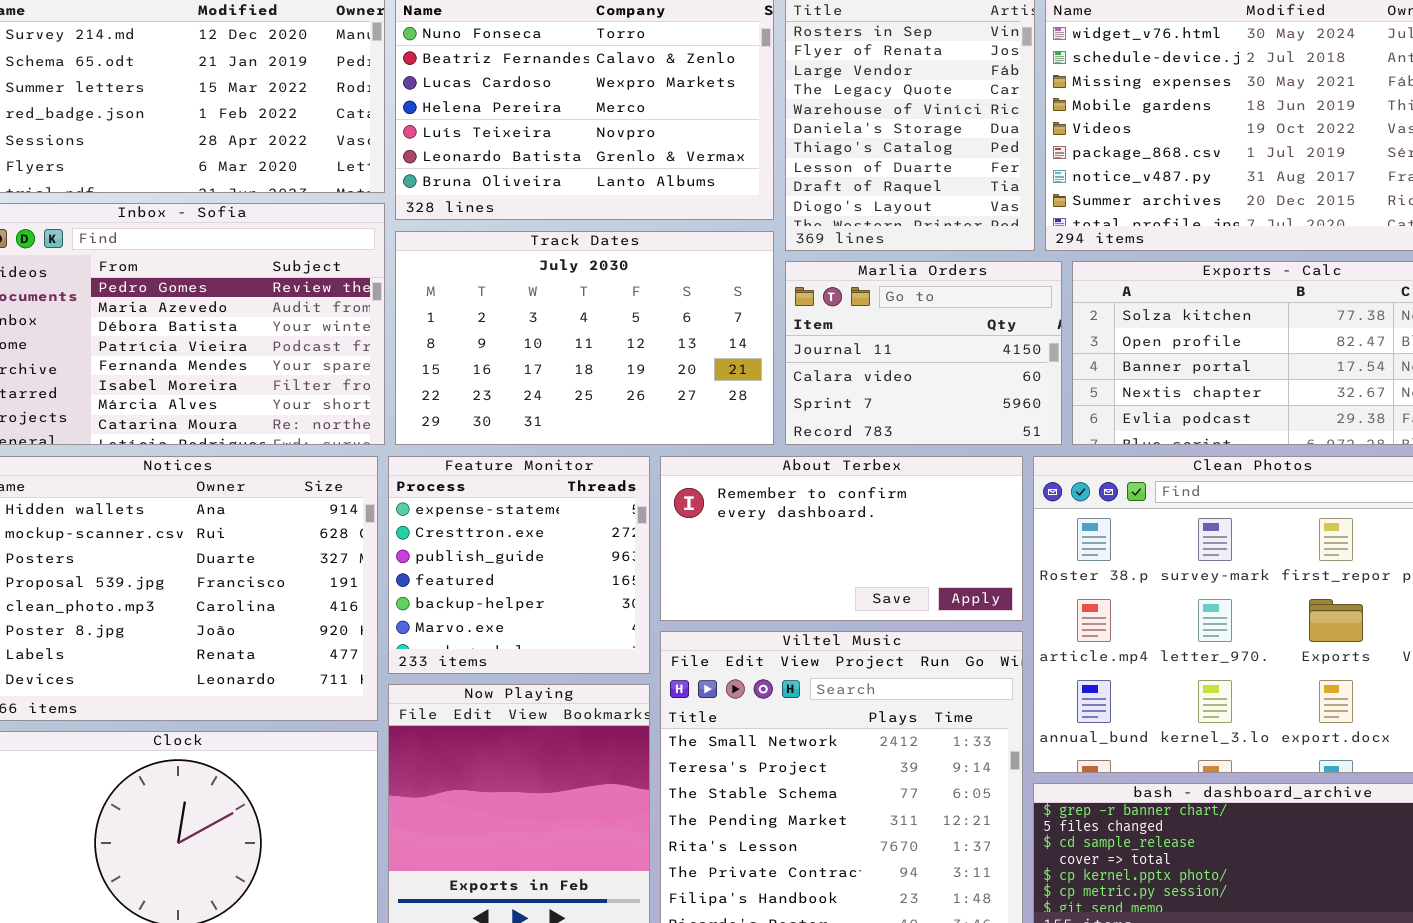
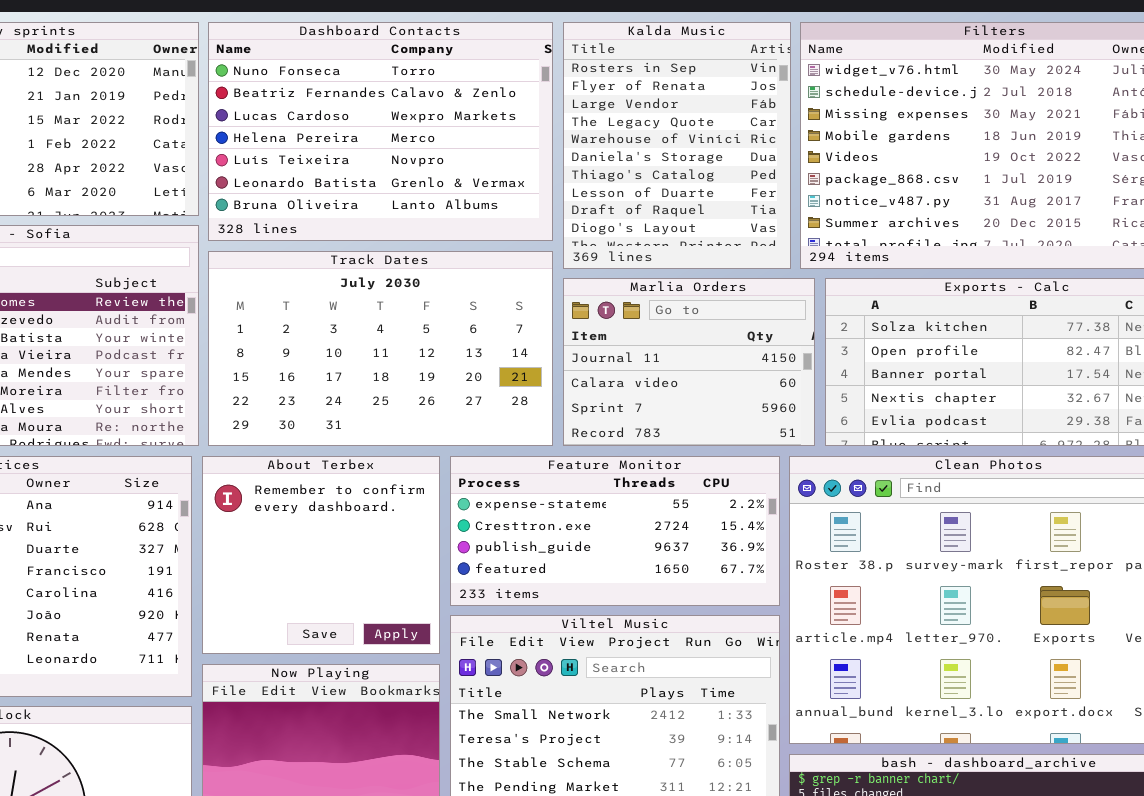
Feature Monitor: [388,456,650,674] -> [450,456,780,606], moved, resized
About Terbex: [660,456,1023,621] -> [202,456,440,654], moved, resized

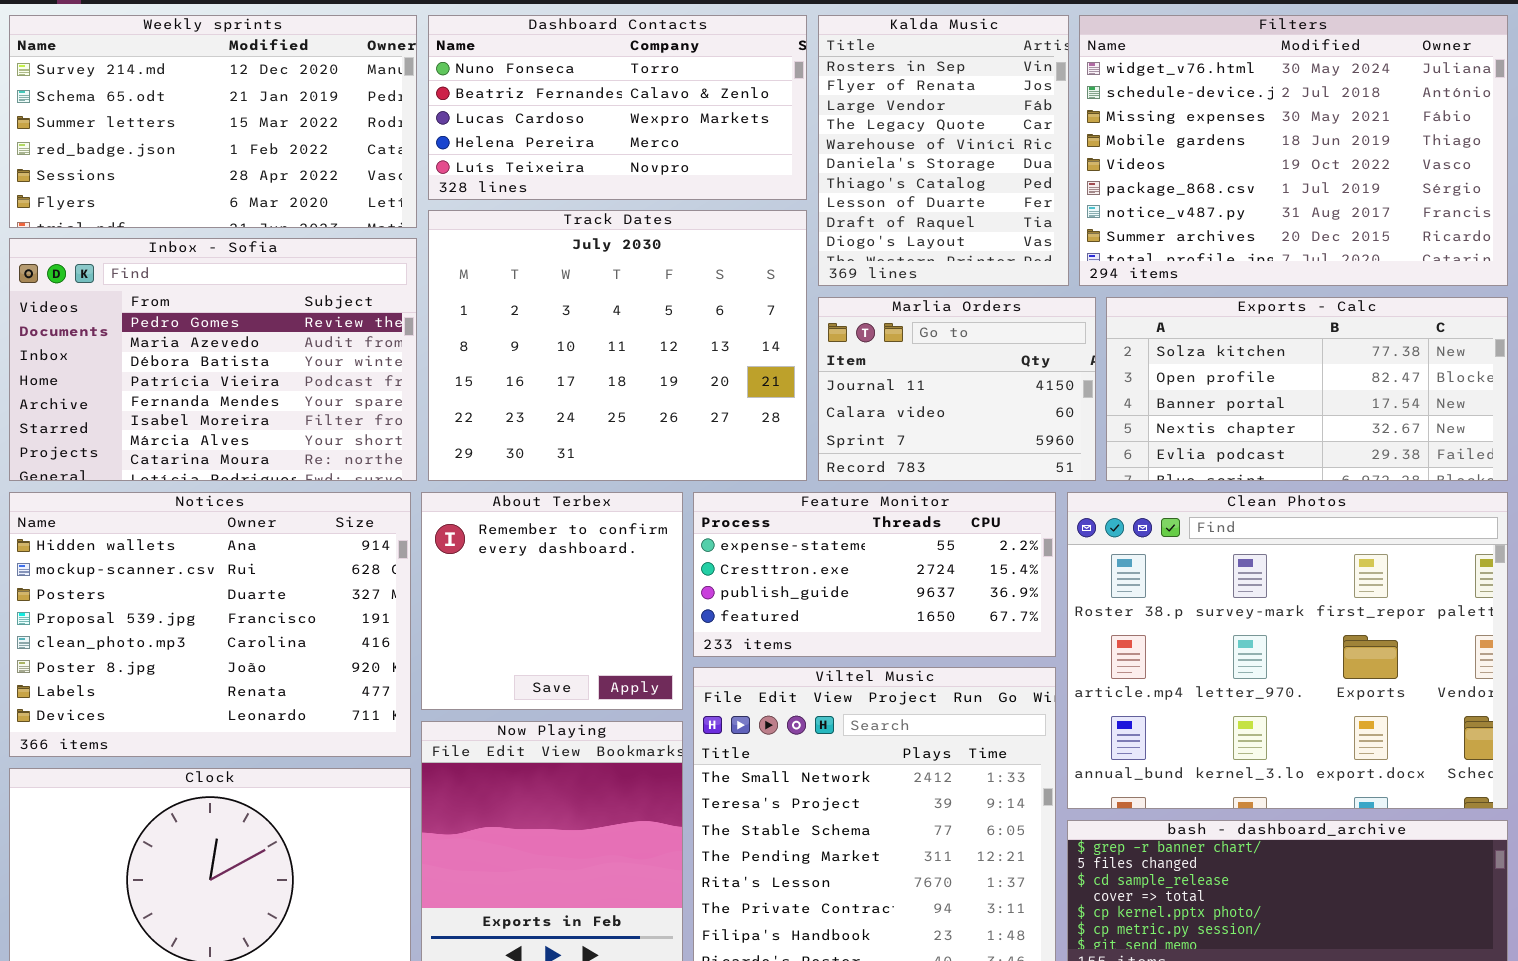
Dashboard Contacts: [208,22,553,241] -> [428,15,807,200], resized
Track Dates: [208,251,553,446] -> [428,210,807,481], resized

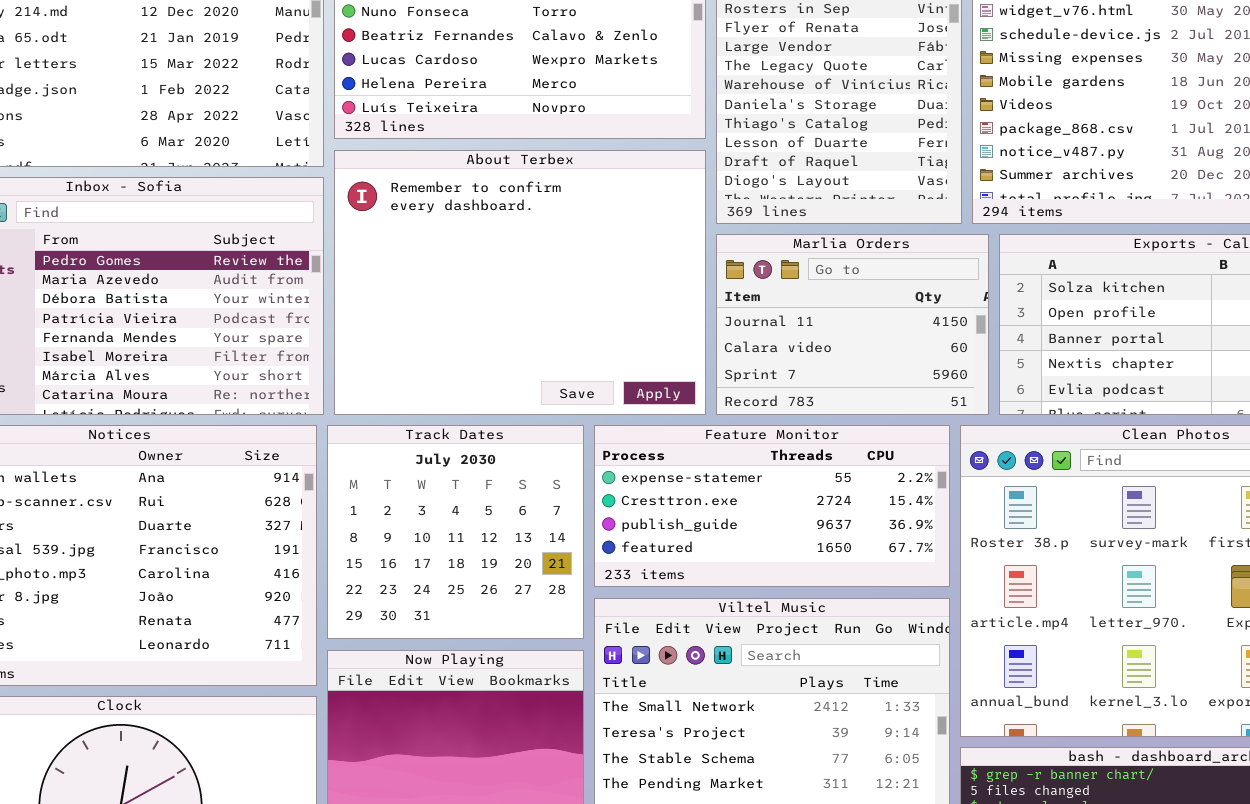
Track Dates: [428,210,807,481] -> [327,425,584,639], moved, resized
About Terbex: [421,492,683,710] -> [334,150,706,415], moved, resized

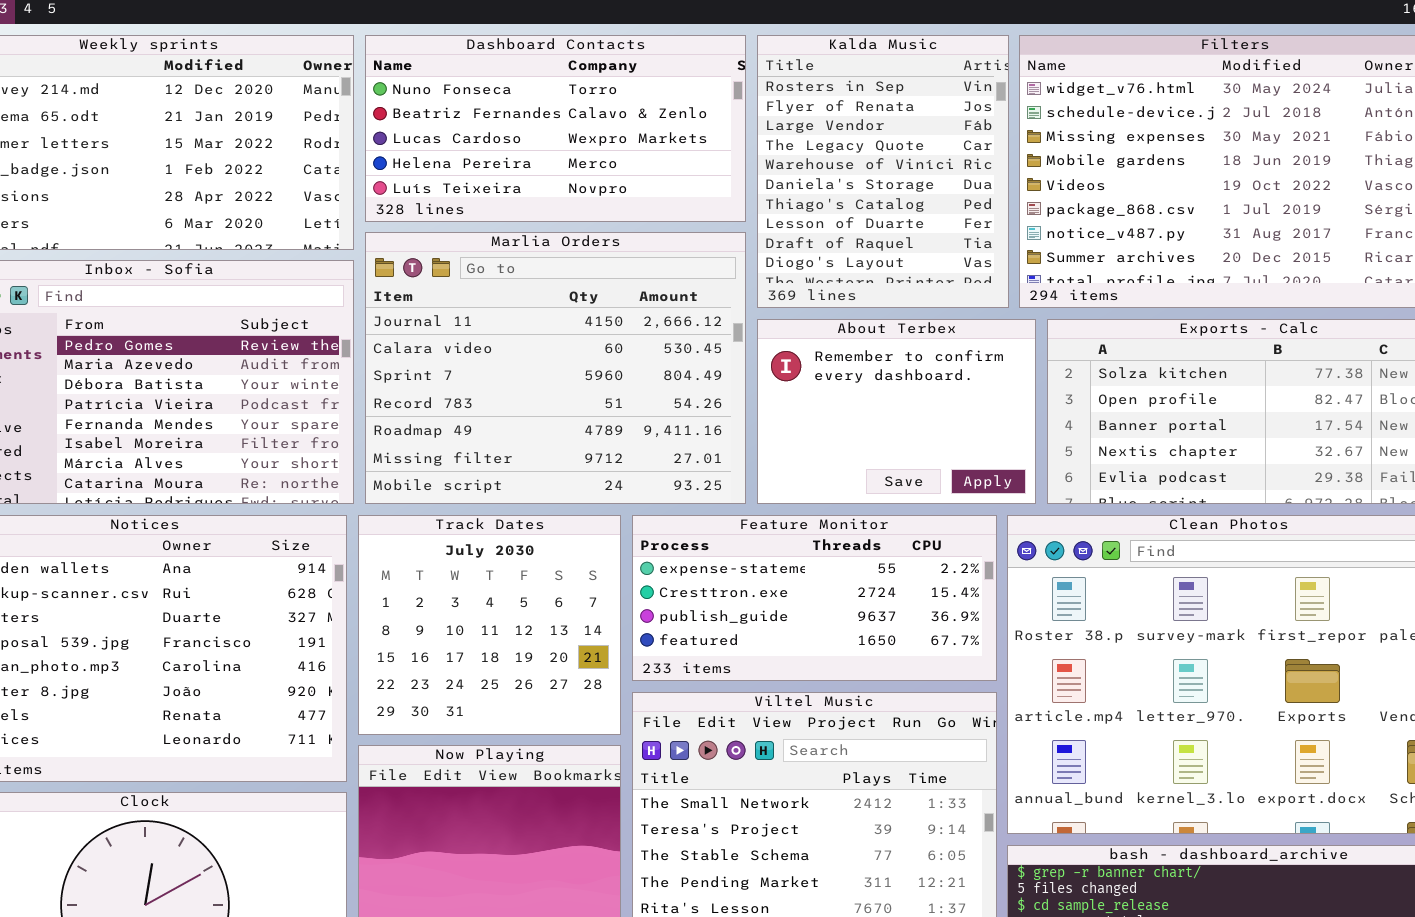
About Terbex: [334,150,706,415] -> [757,319,1036,504], moved, resized
Marlia Orders: [716,234,989,415] -> [365,232,746,504], moved, resized

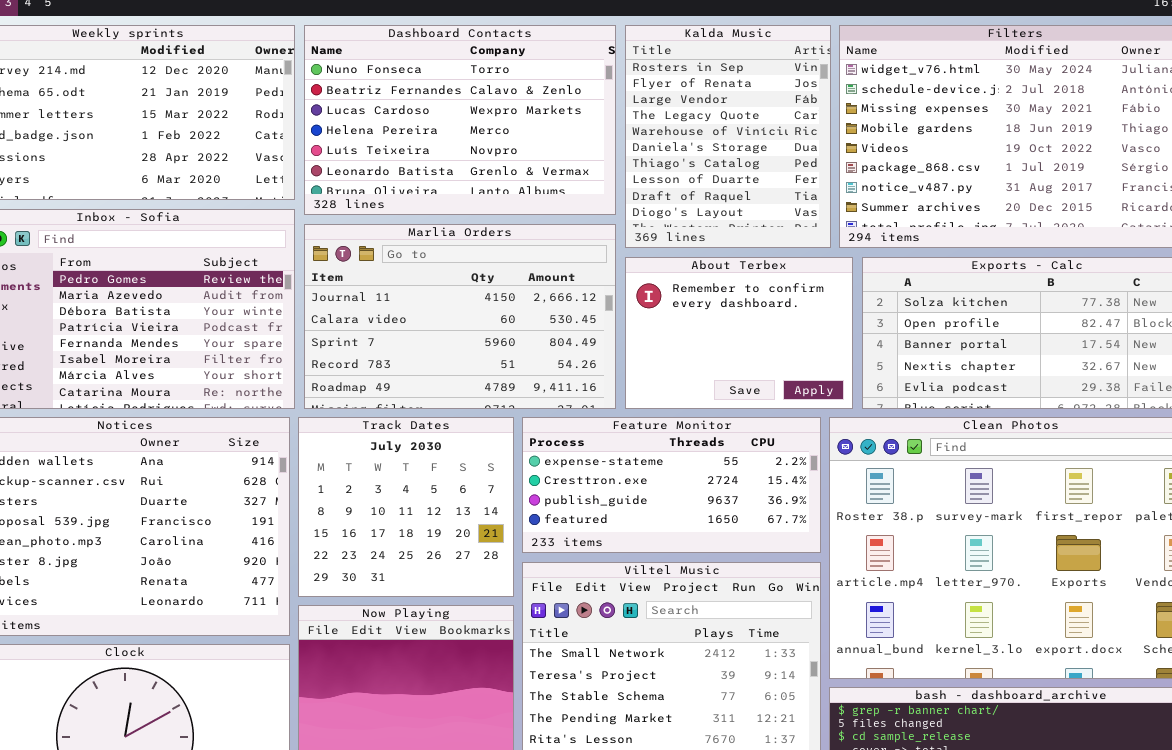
Dashboard Contacts: [365,35,746,222] -> [304,25,616,215], resized
Marlia Orders: [365,232,746,504] -> [304,224,616,409], resized

